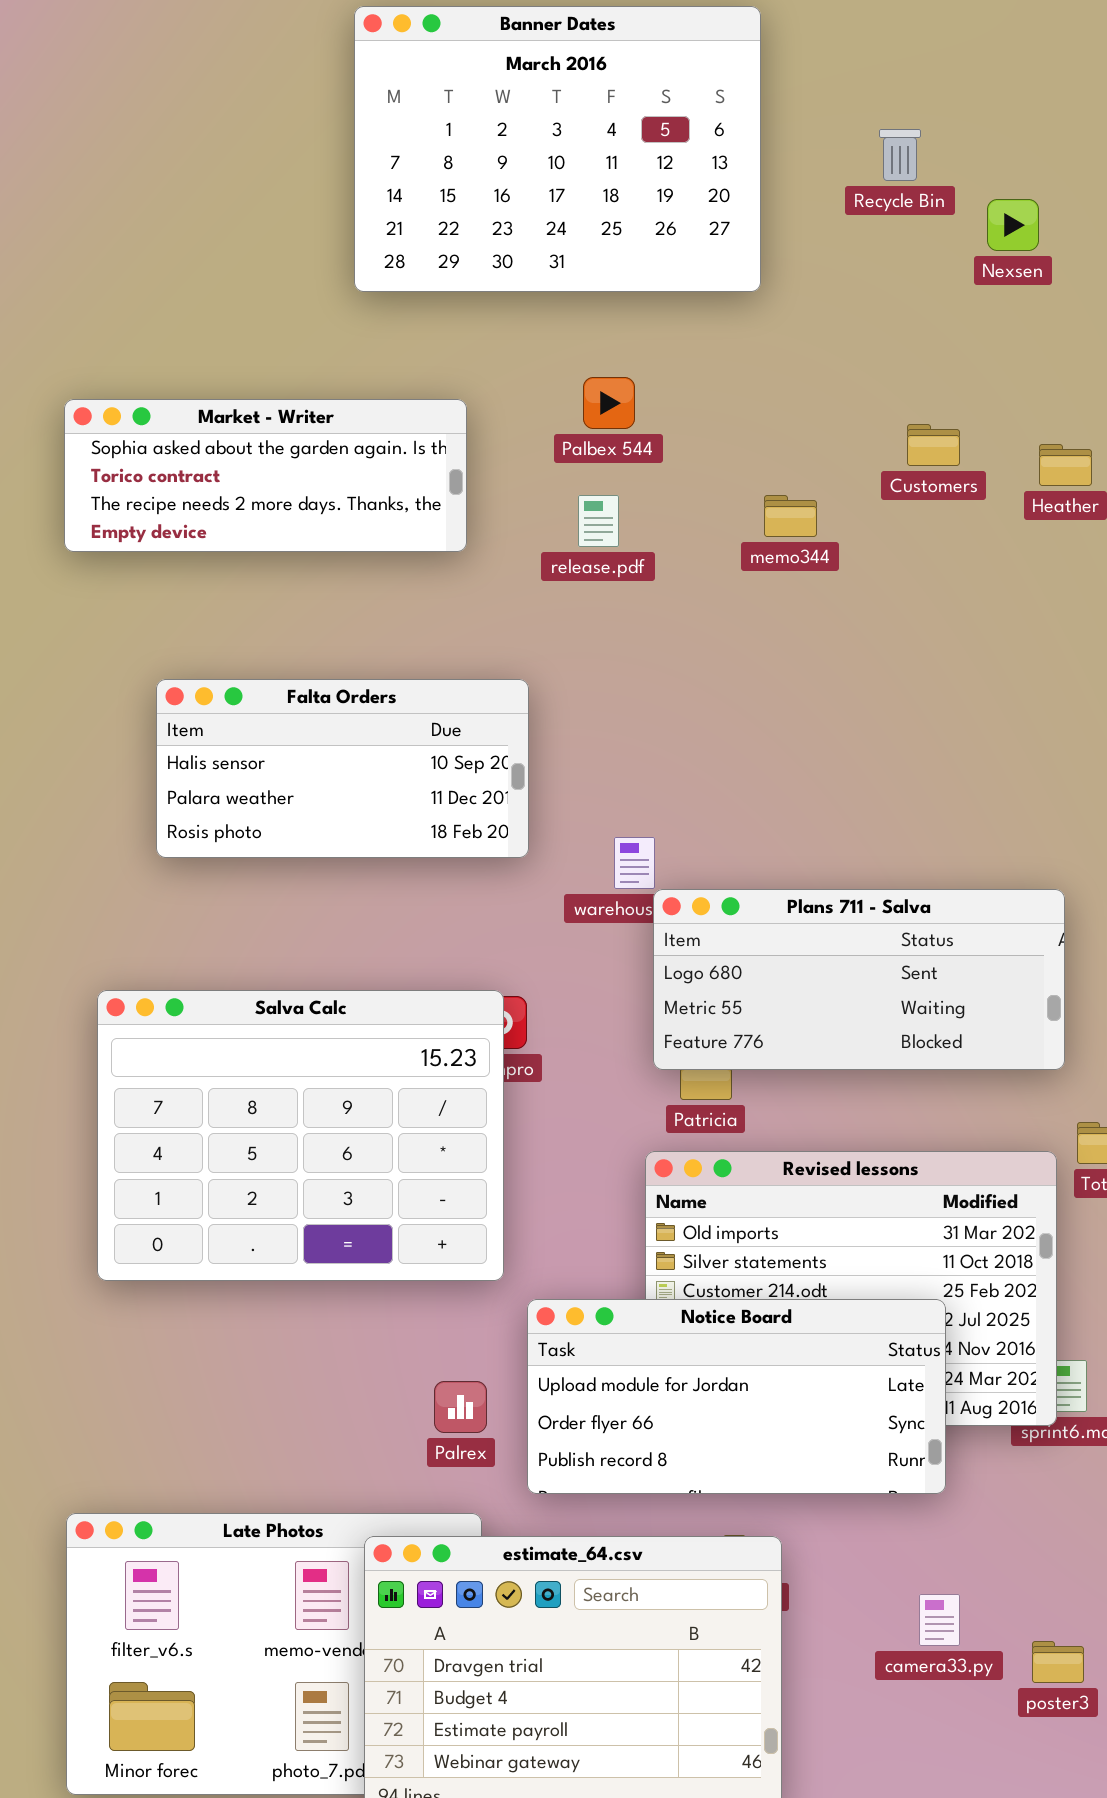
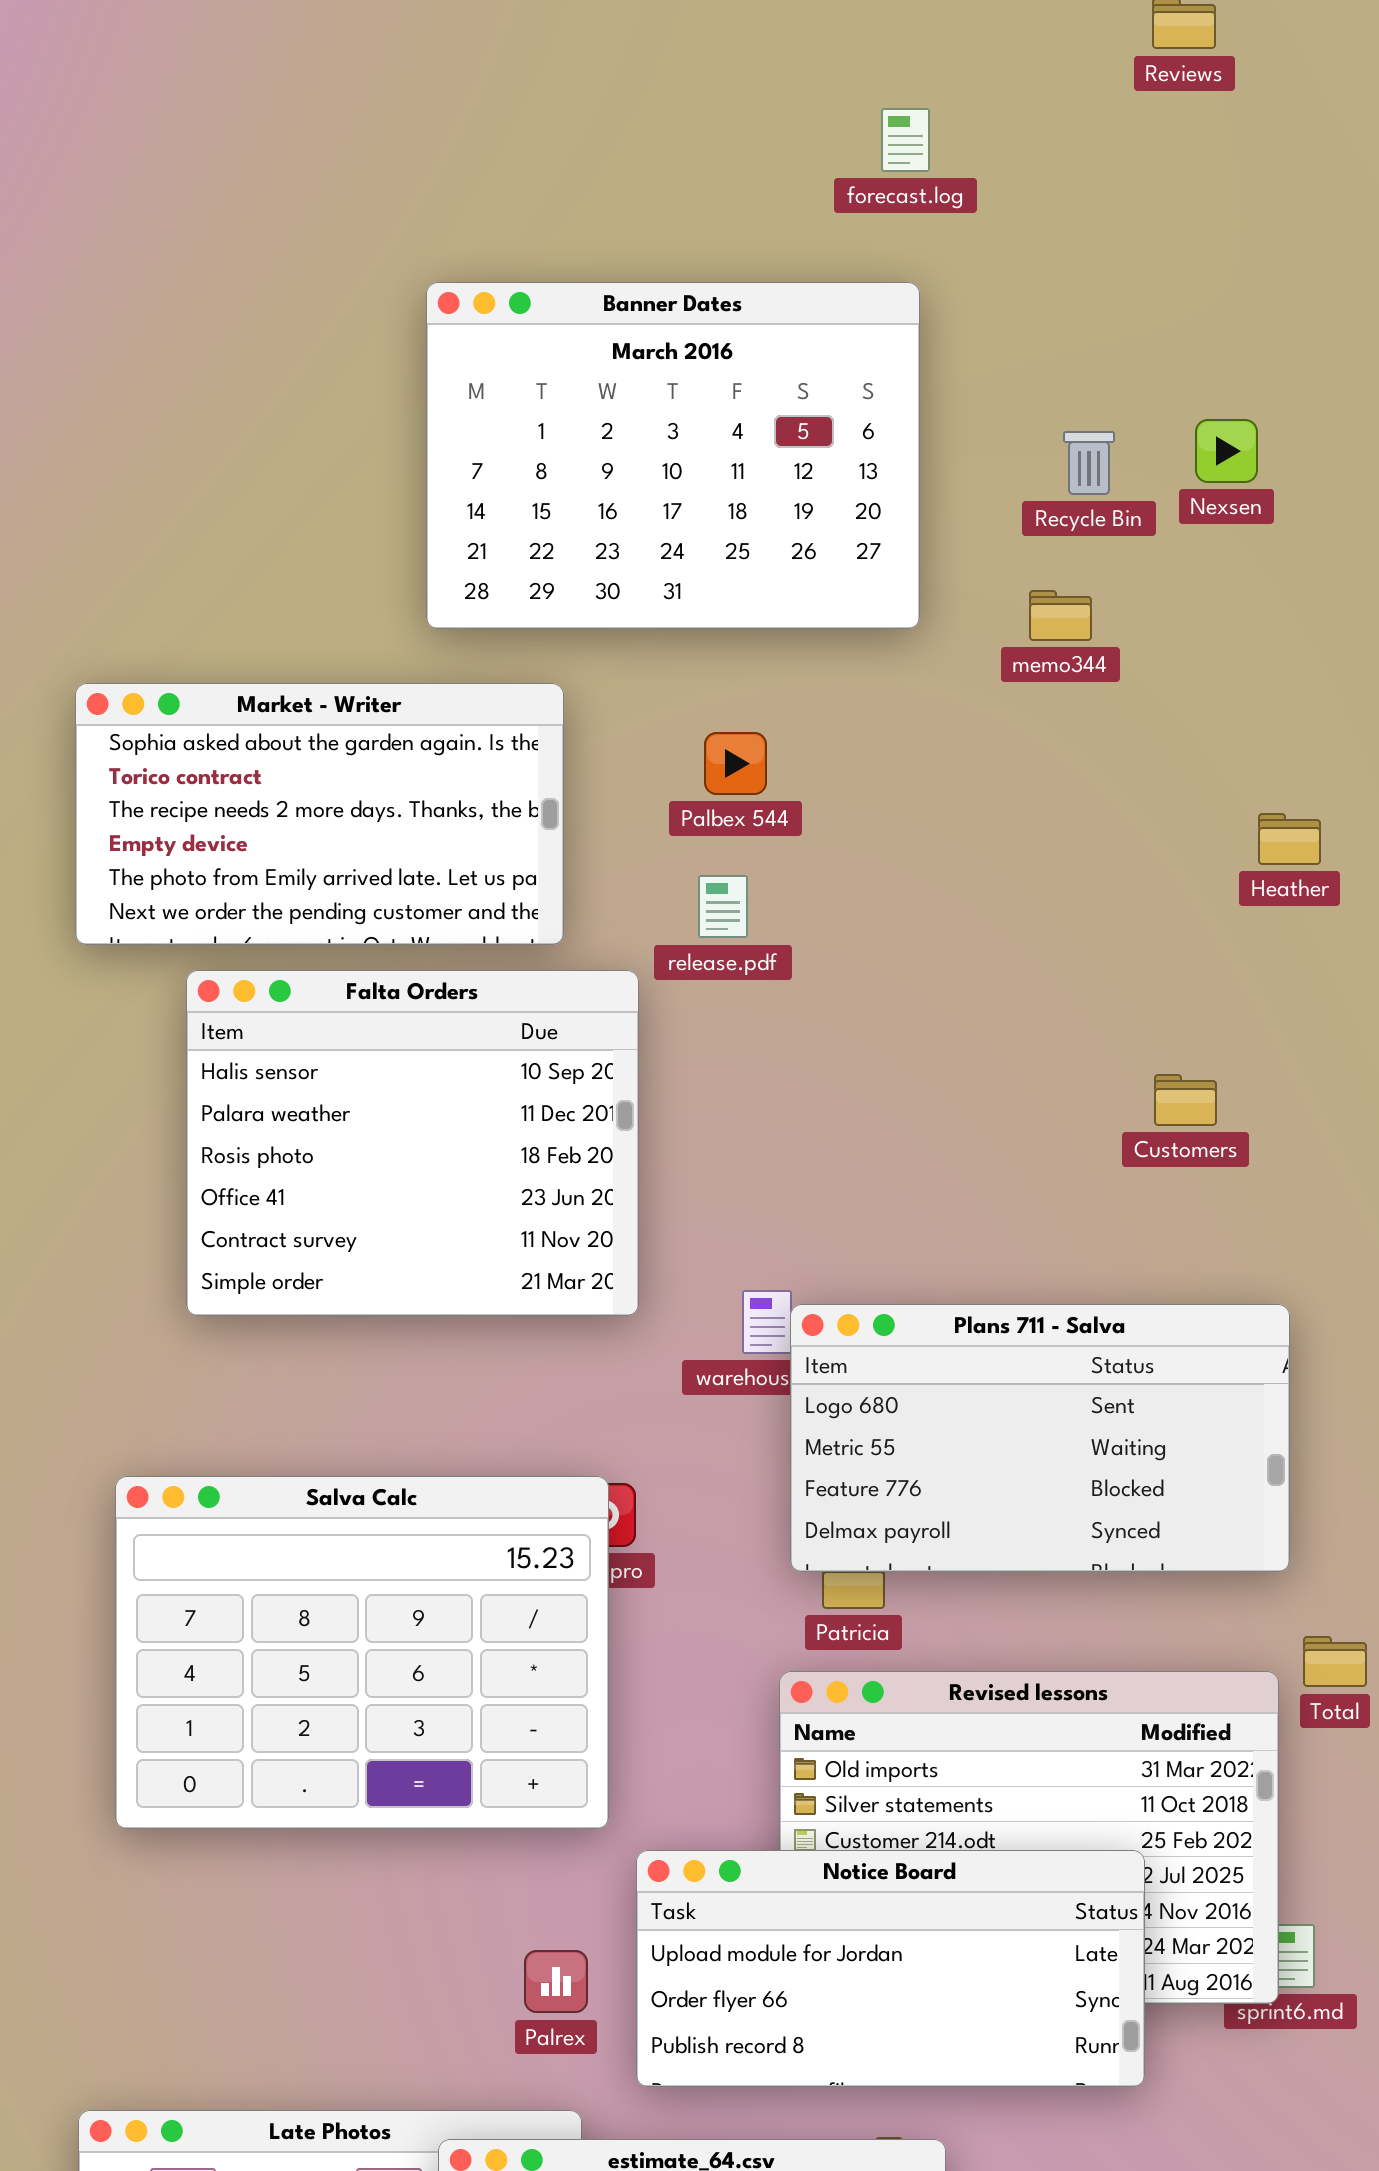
Nexsen: [987,199,1039,251] -> [1195,419,1258,483], moved
Market - Writer: [64,399,467,552] -> [75,683,564,945], resized
Customers: [907,424,960,466] -> [1154,1074,1217,1126], moved
memo344: [764,495,817,537] -> [1029,590,1092,641], moved
Falta Orders: [156,679,529,858] -> [186,970,639,1316], resized
Plans 711 - Salva: [653,889,1065,1070] -> [790,1304,1290,1572], resized

